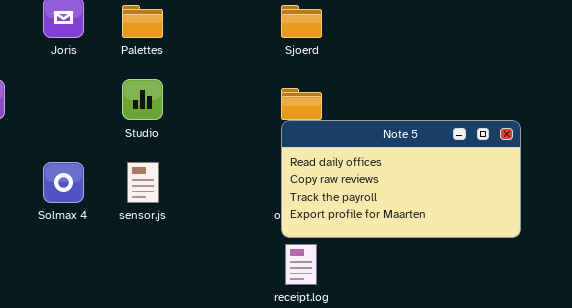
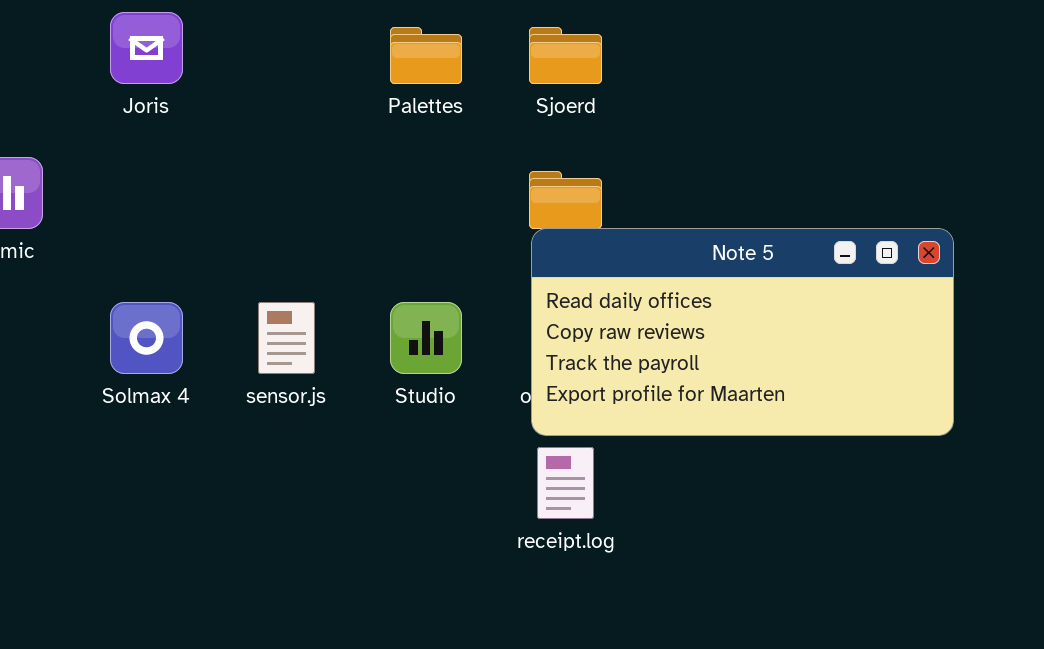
Palettes: [122,5,163,38] -> [390,27,462,84], moved
Studio: [122,79,163,120] -> [390,302,462,374], moved

